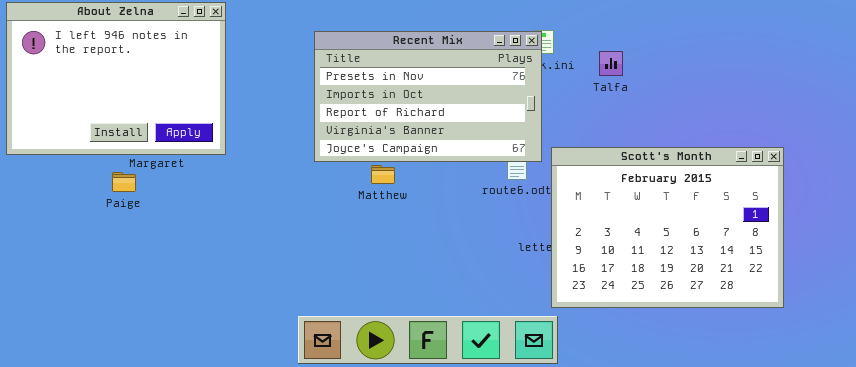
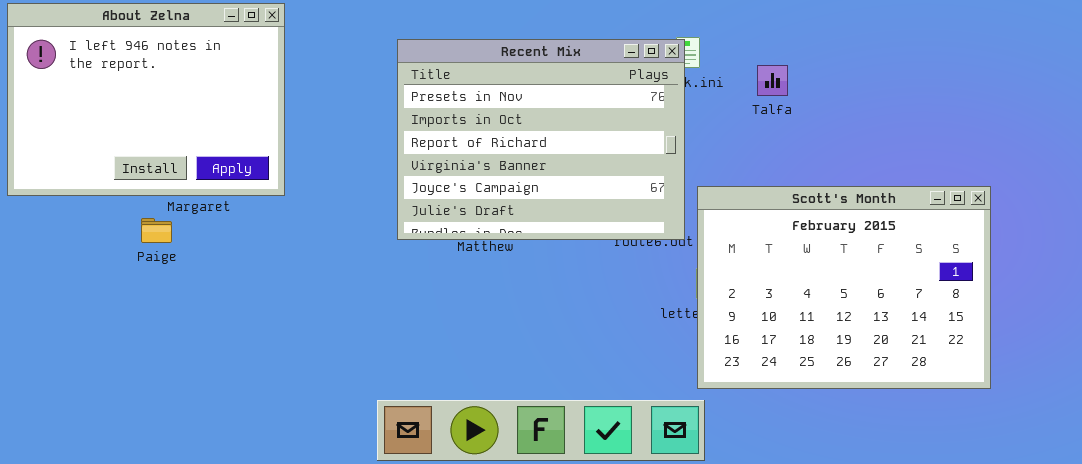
Recent Mix: [314,31,542,162] -> [397,39,685,240], resized

